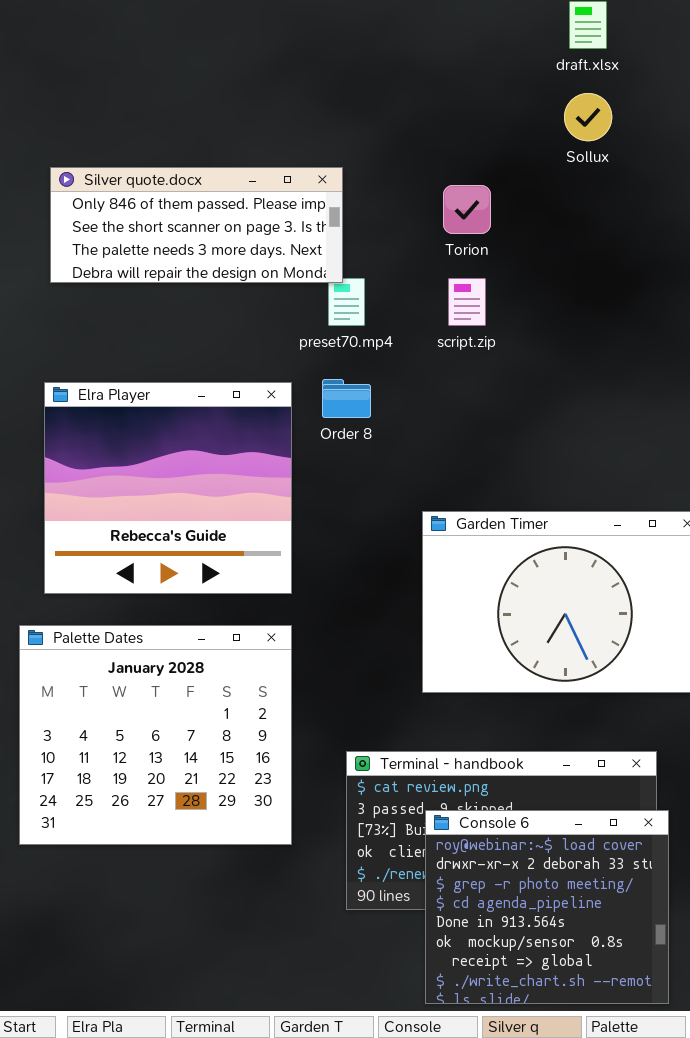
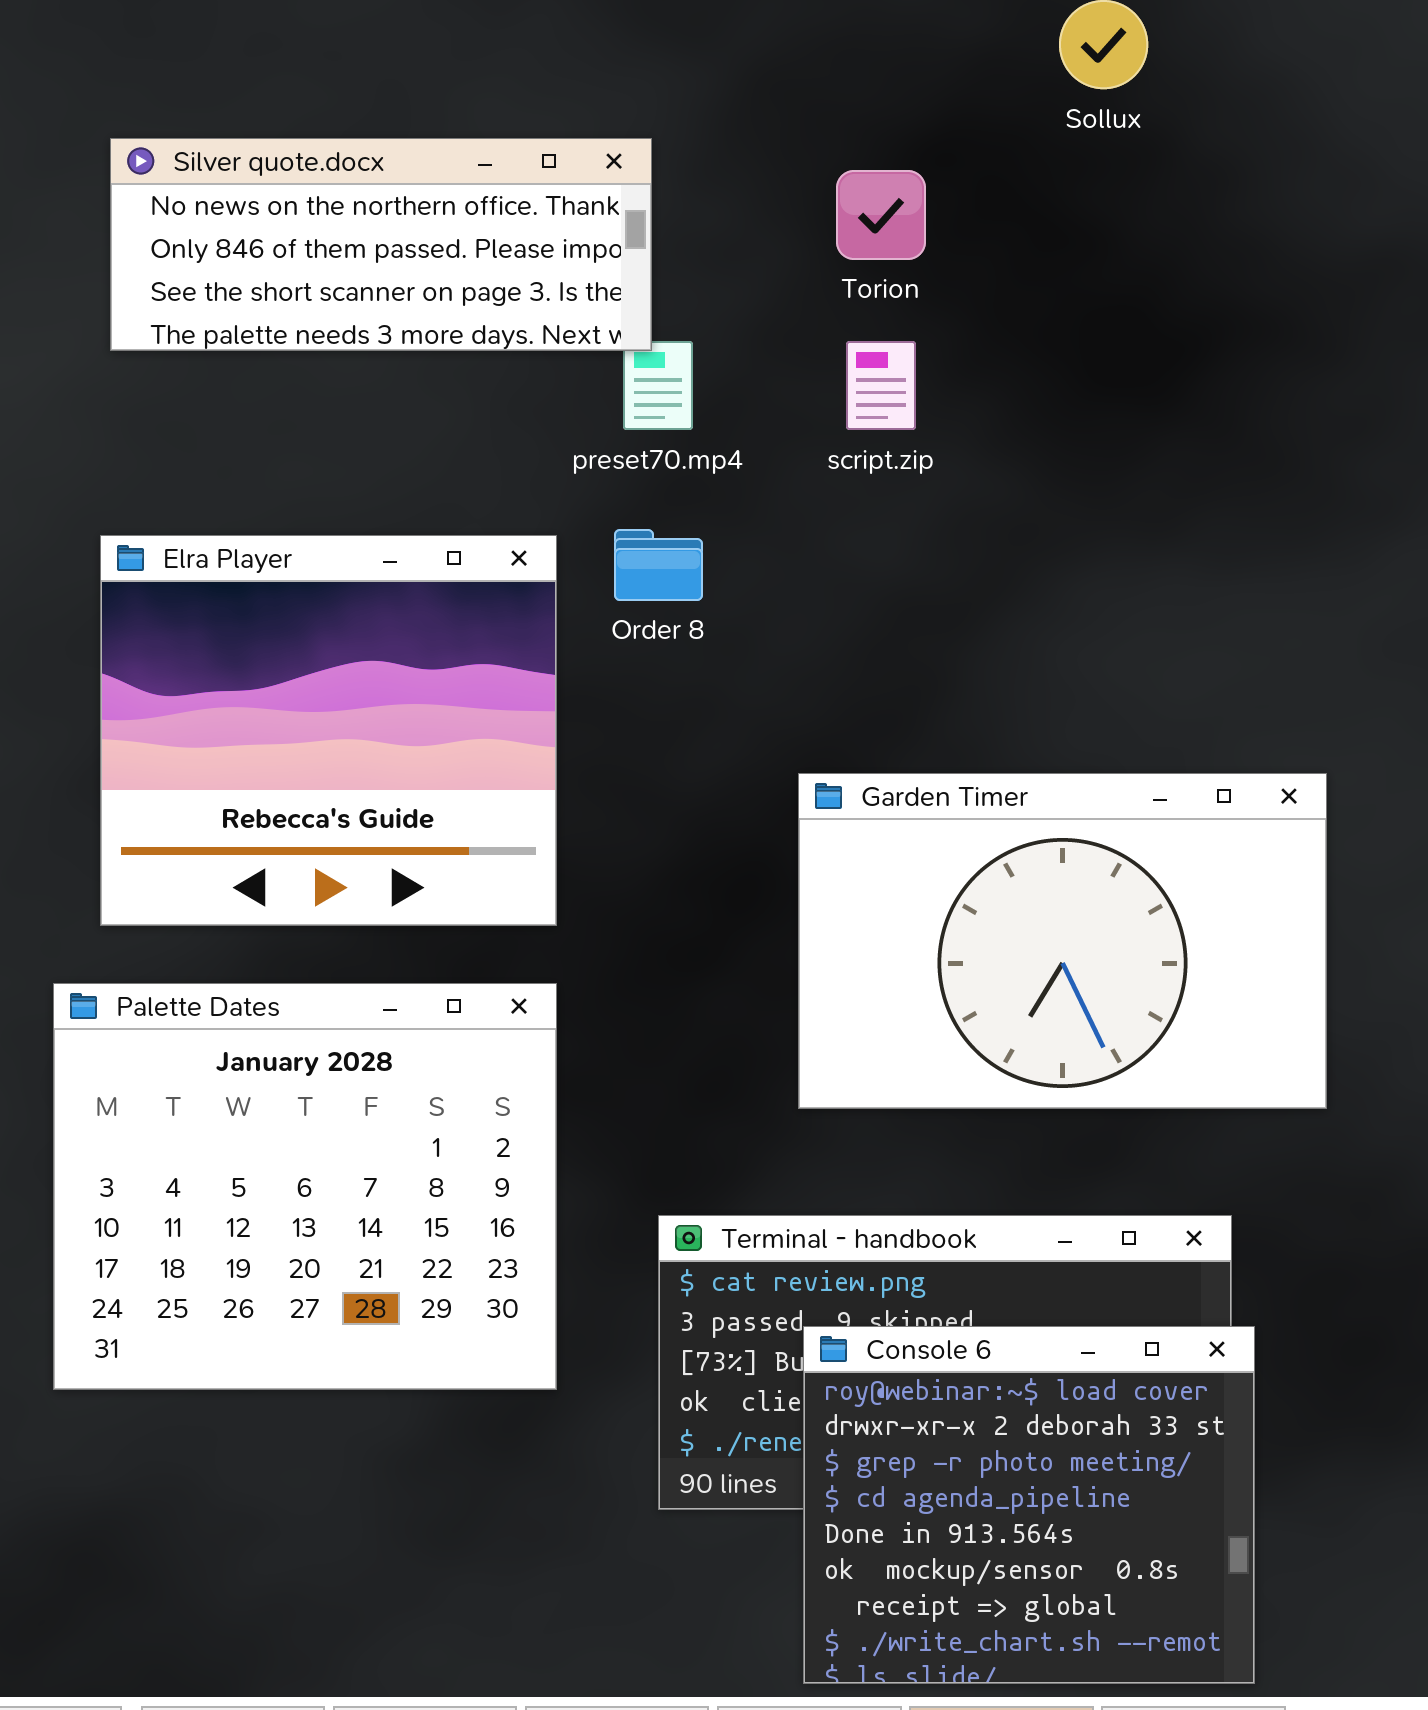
Silver quote.docx: [50,167,343,283] -> [110,138,652,351], scrolled up 1 row

